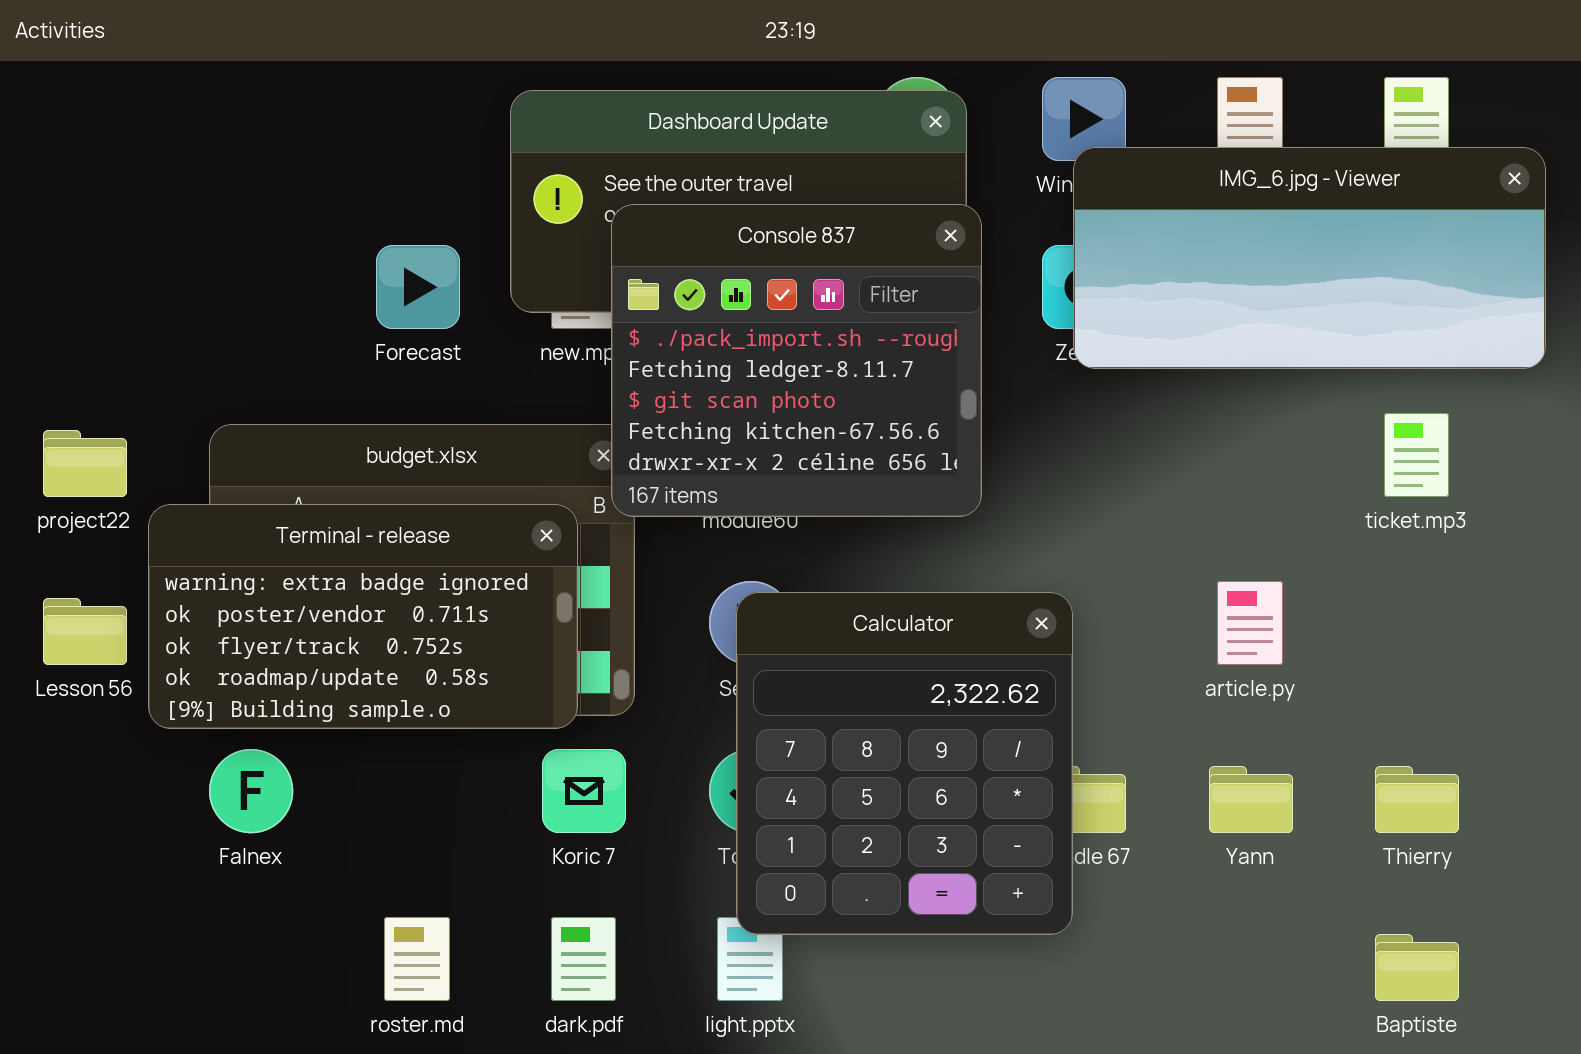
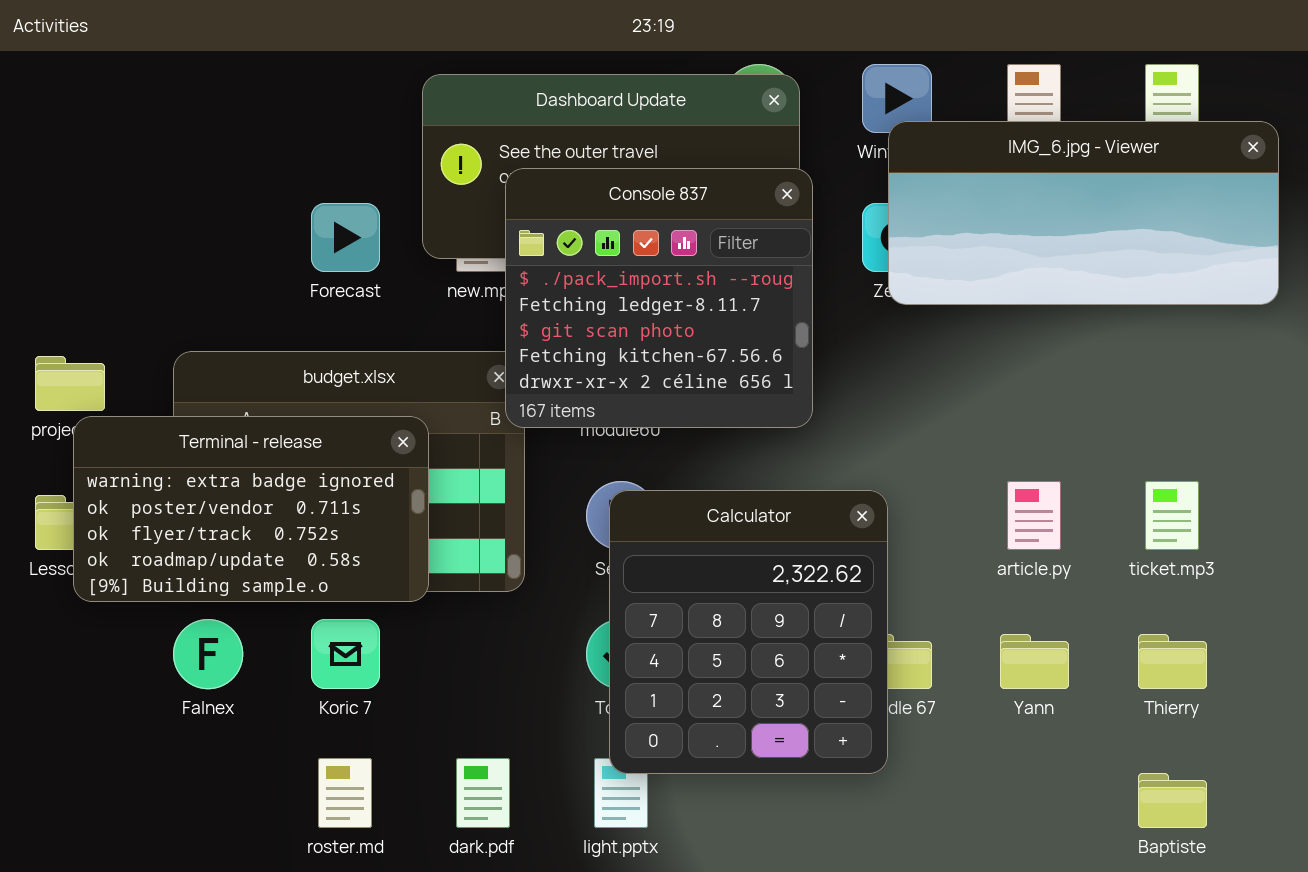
ticket.mp3: [1384,413,1449,497] -> [1145,481,1199,550], moved
Terminal - release: [148,504,578,729] -> [73,416,429,602], moved
Koric 7: [542,749,626,833] -> [311,619,380,689], moved

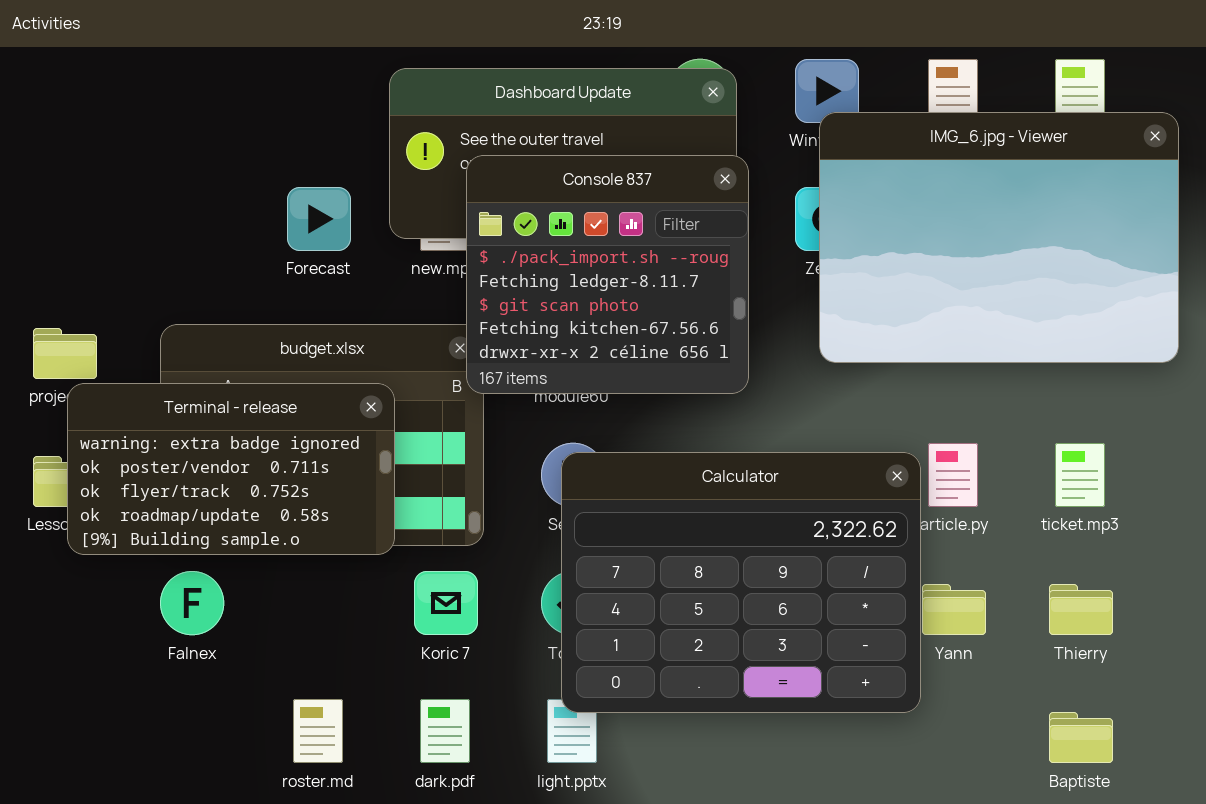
IMG_6.jpg - Viewer: [888,121,1279,305] -> [819,112,1179,363], resized
Calculator: [609,490,888,774] -> [561,452,921,713], resized
Koric 7: [311,619,380,689] -> [414,571,478,635], moved

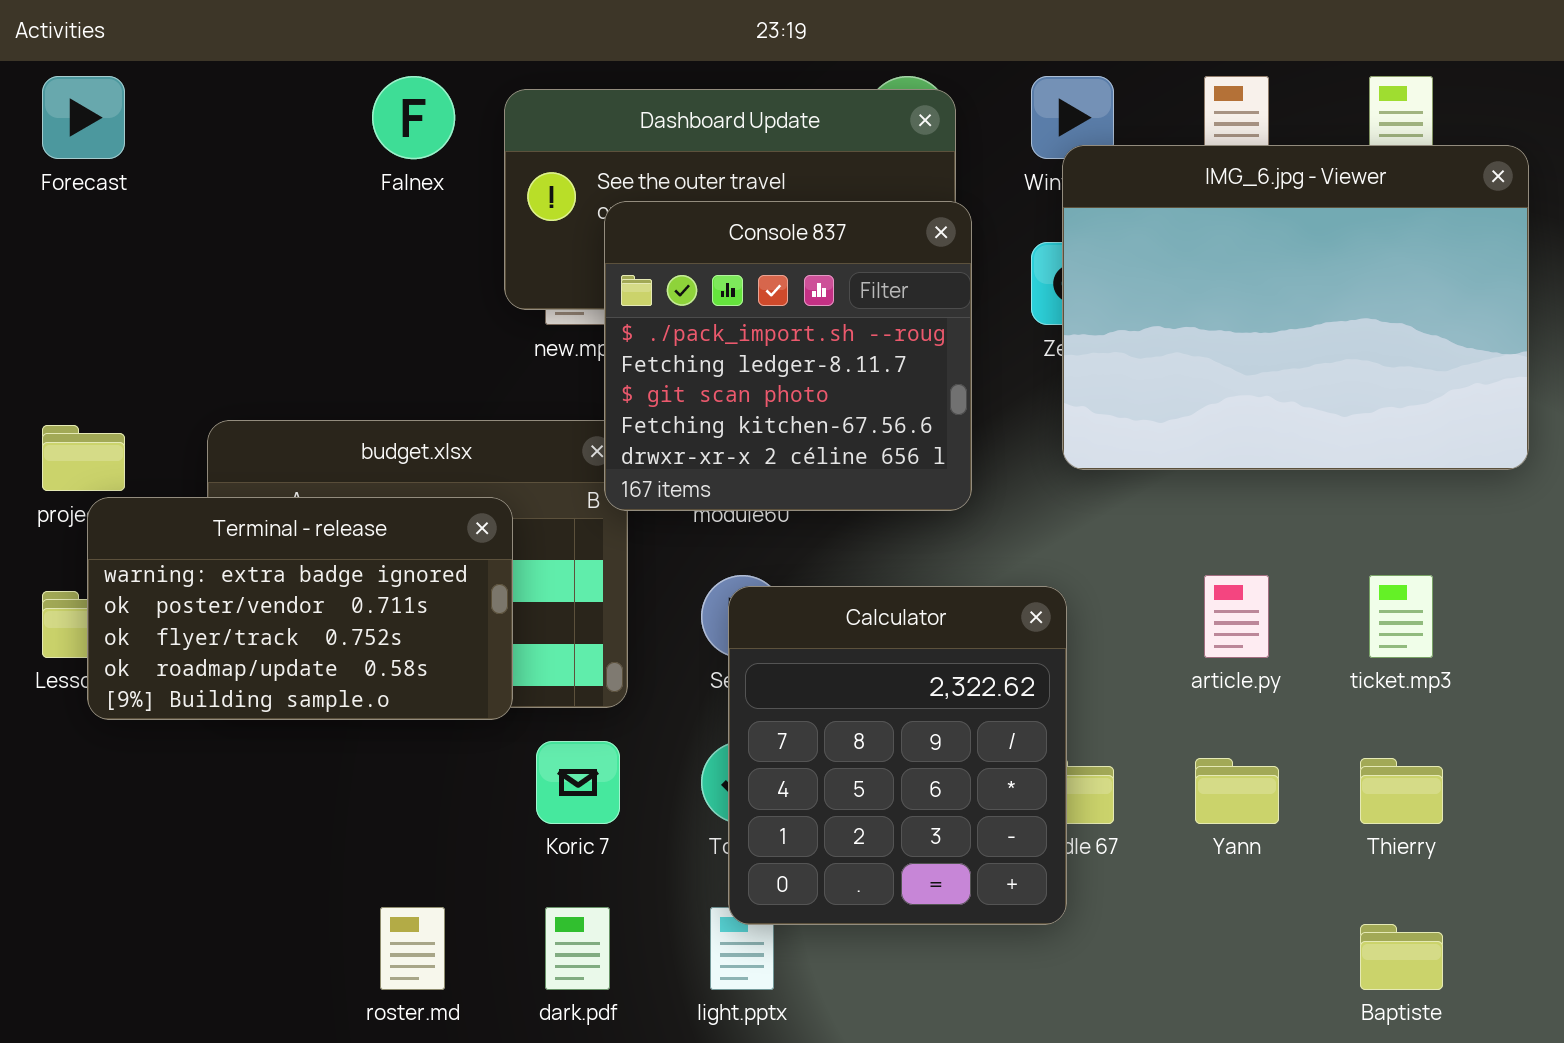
Forecast: [287,187,351,251] -> [42,76,125,159], moved
Calculator: [561,452,921,713] -> [728,586,1067,925], resized
Falnex: [160,571,224,635] -> [372,76,455,159], moved

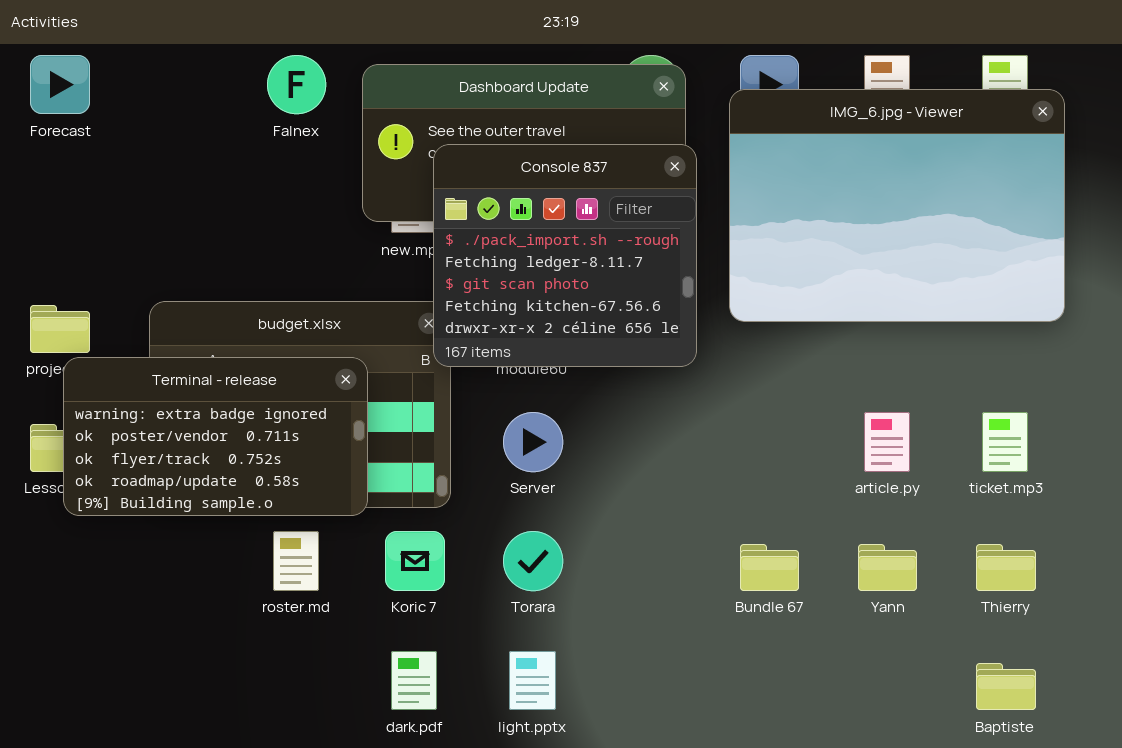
IMG_6.jpg - Viewer: [1062,145,1529,470] -> [729,89,1065,322], moved
Calculator: [728,586,1067,925] -> none, closed
roster.md: [380,907,445,990] -> [273,531,319,591], moved

